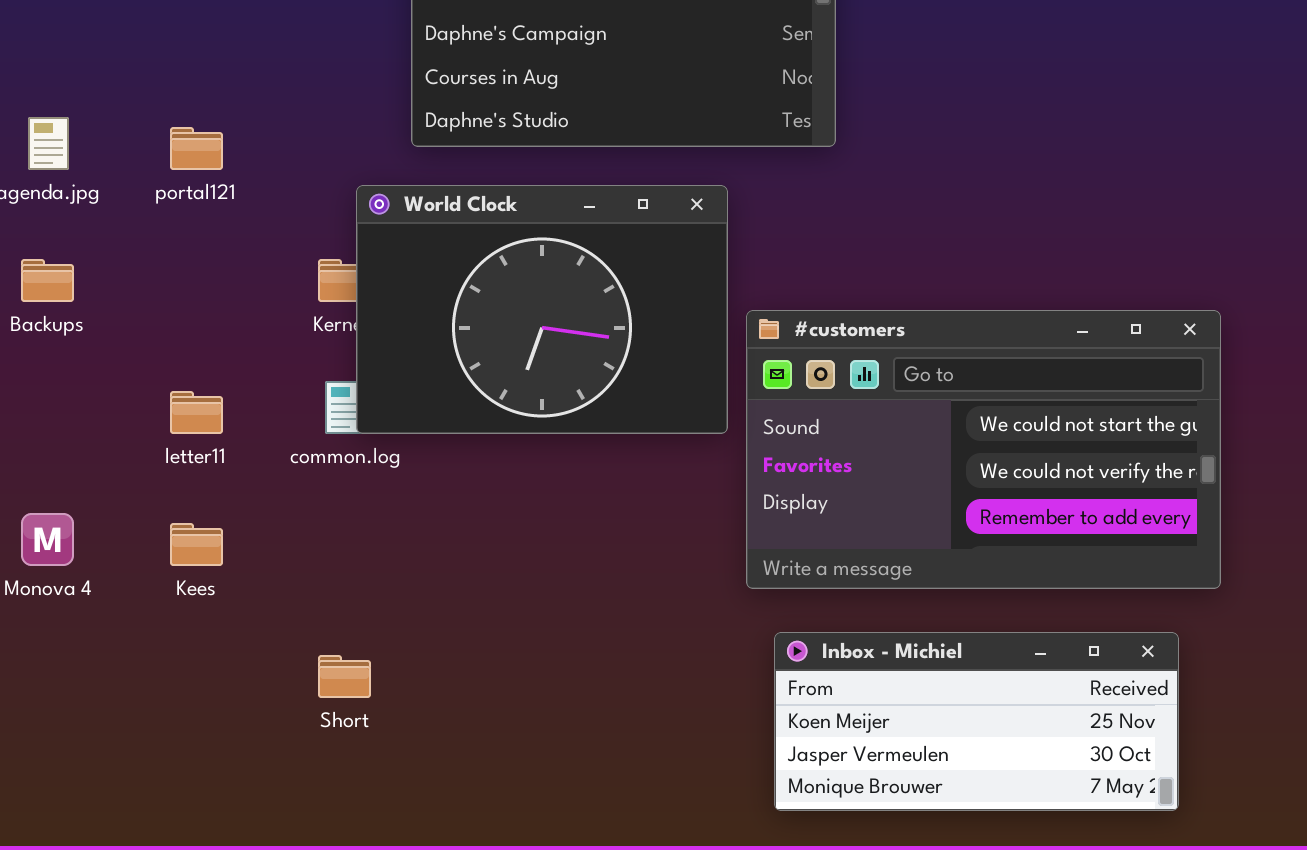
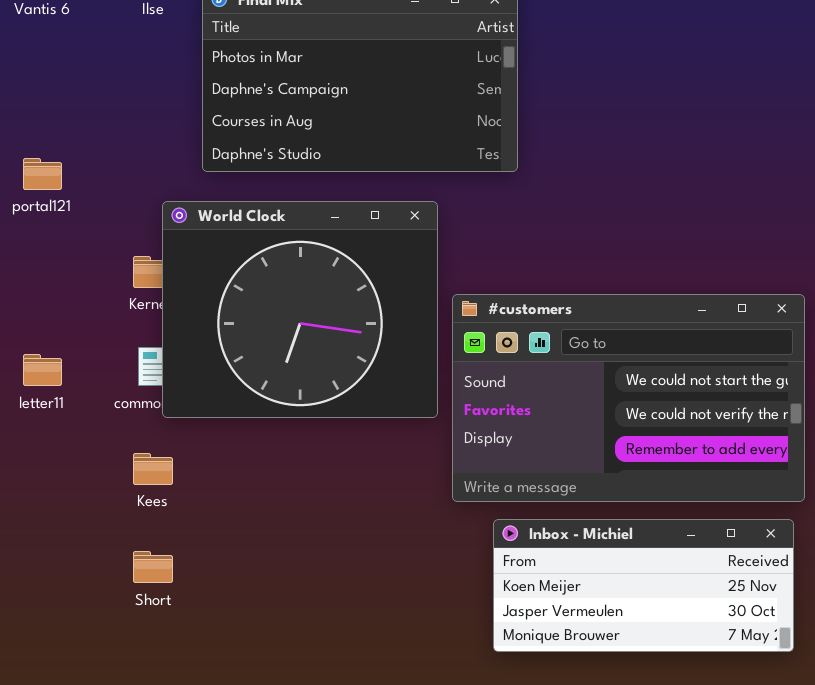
World Clock: [356,185,728,434] -> [162,201,438,418], resized
Kees: [170,523,223,566] -> [133,453,173,485], moved
Inbox - Michiel: [774,632,1179,811] -> [493,519,794,652], moved

